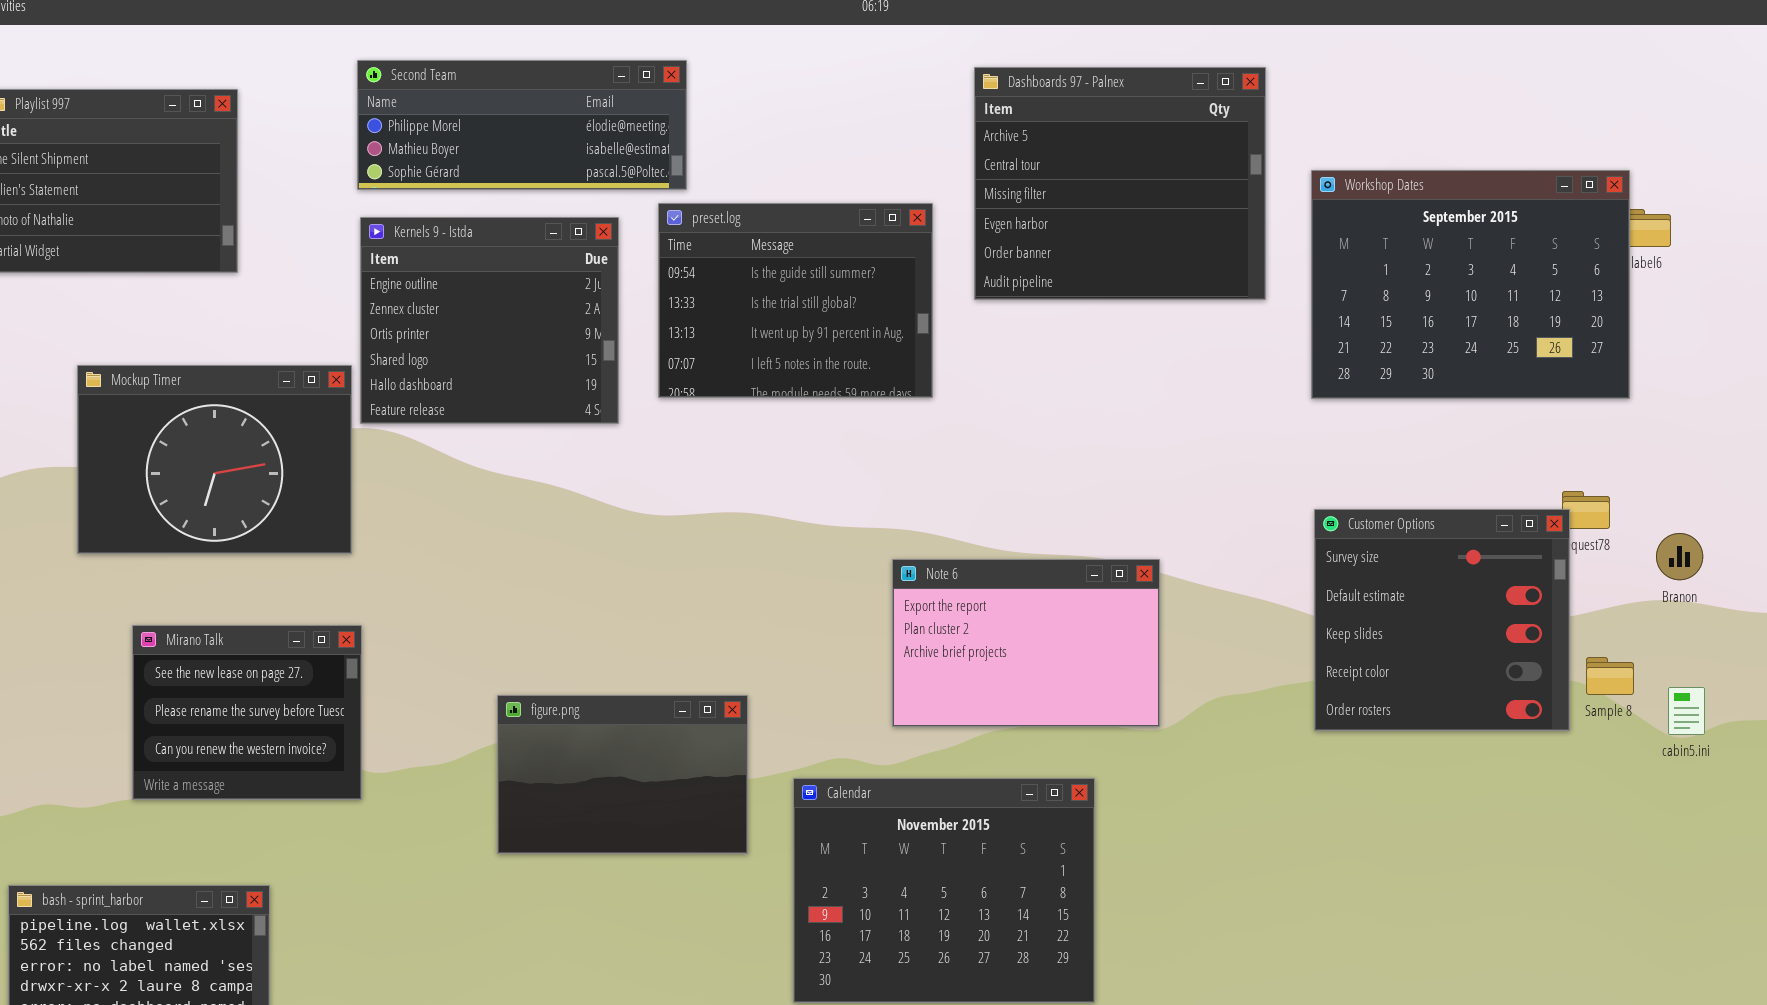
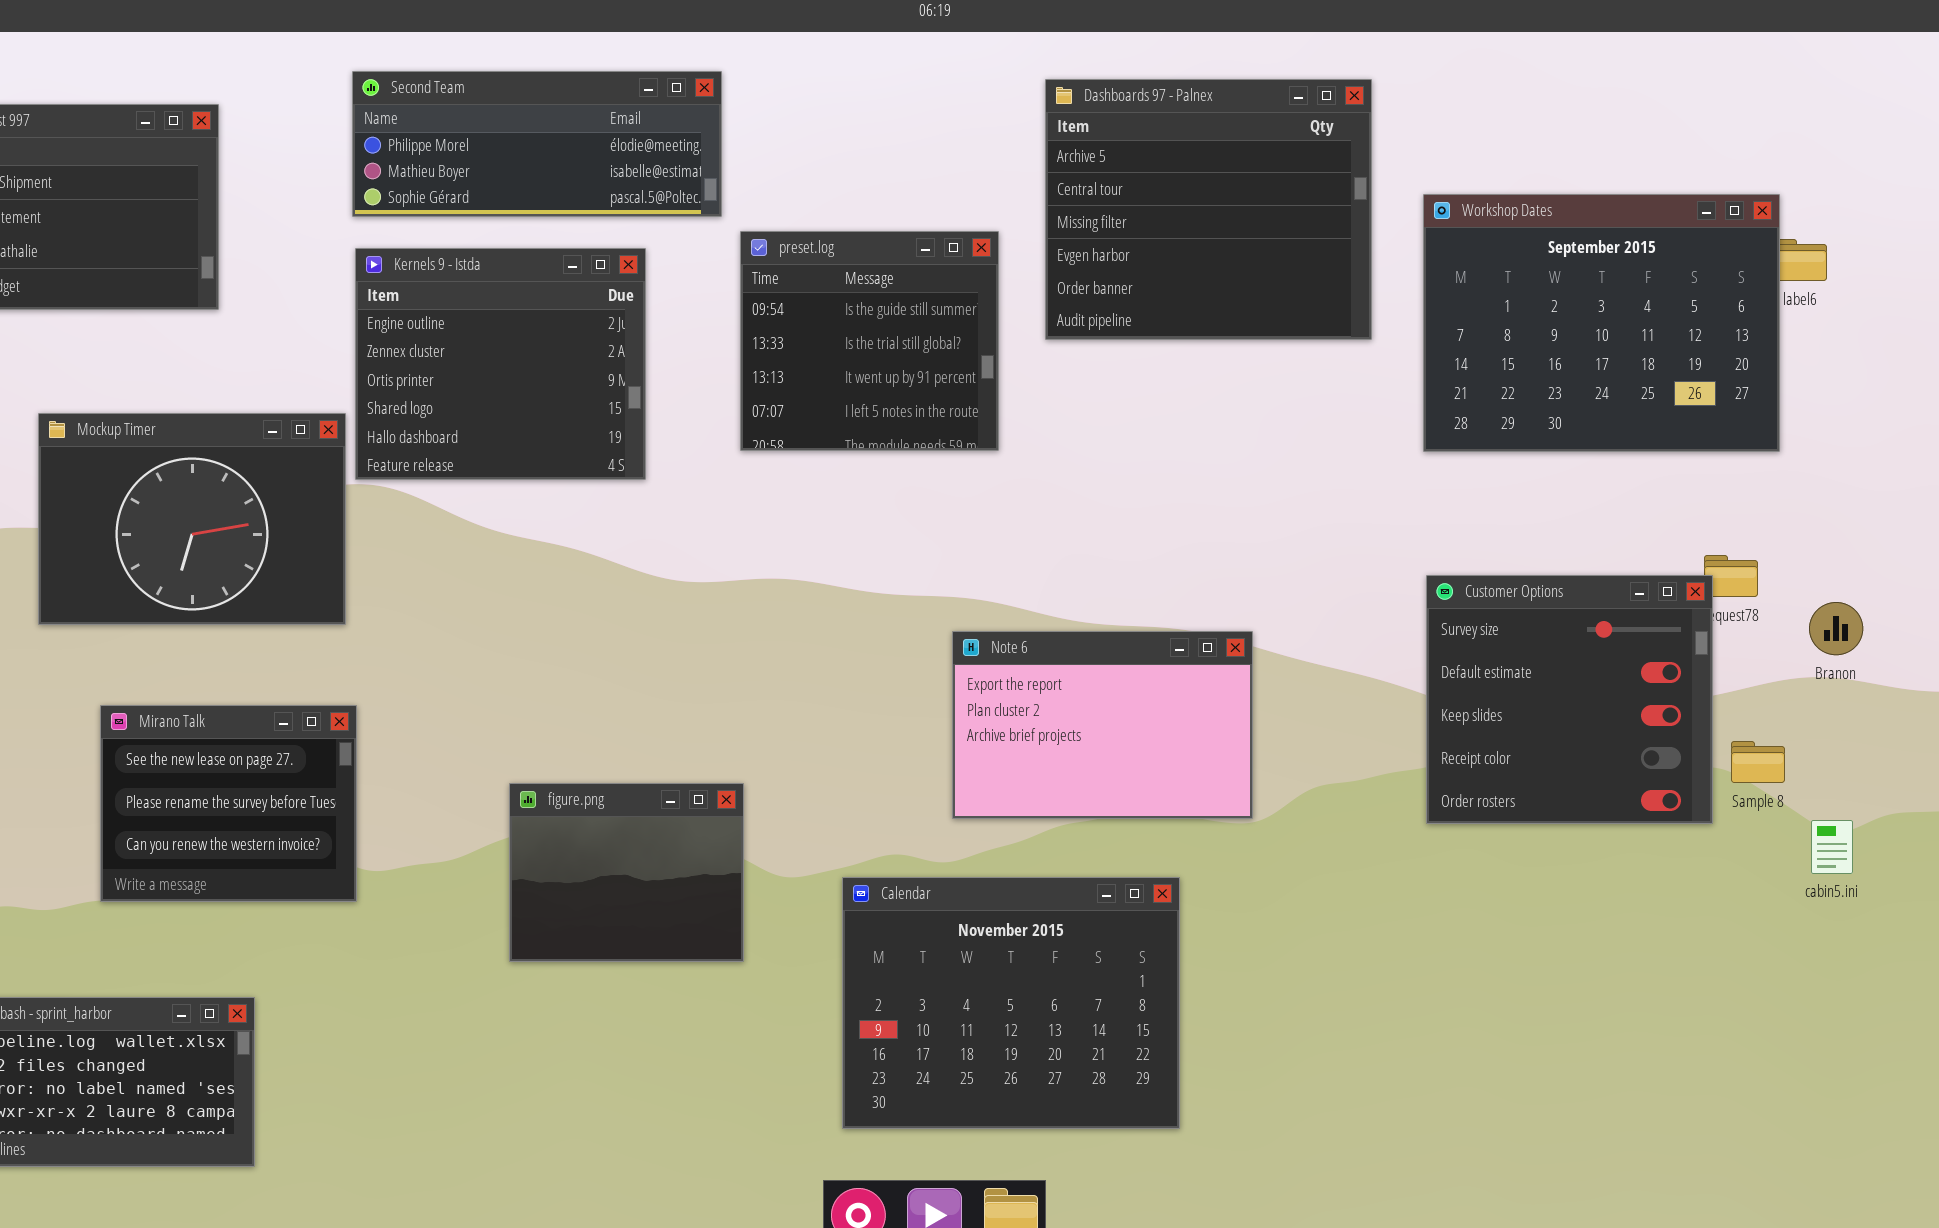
preset.log: [658,203,933,398] -> [740,231,999,451], resized
cabin5.ini: [1668,687,1705,735] -> [1811,820,1853,874], moved
figure.png: [497,695,748,854] -> [509,783,744,962], resized

